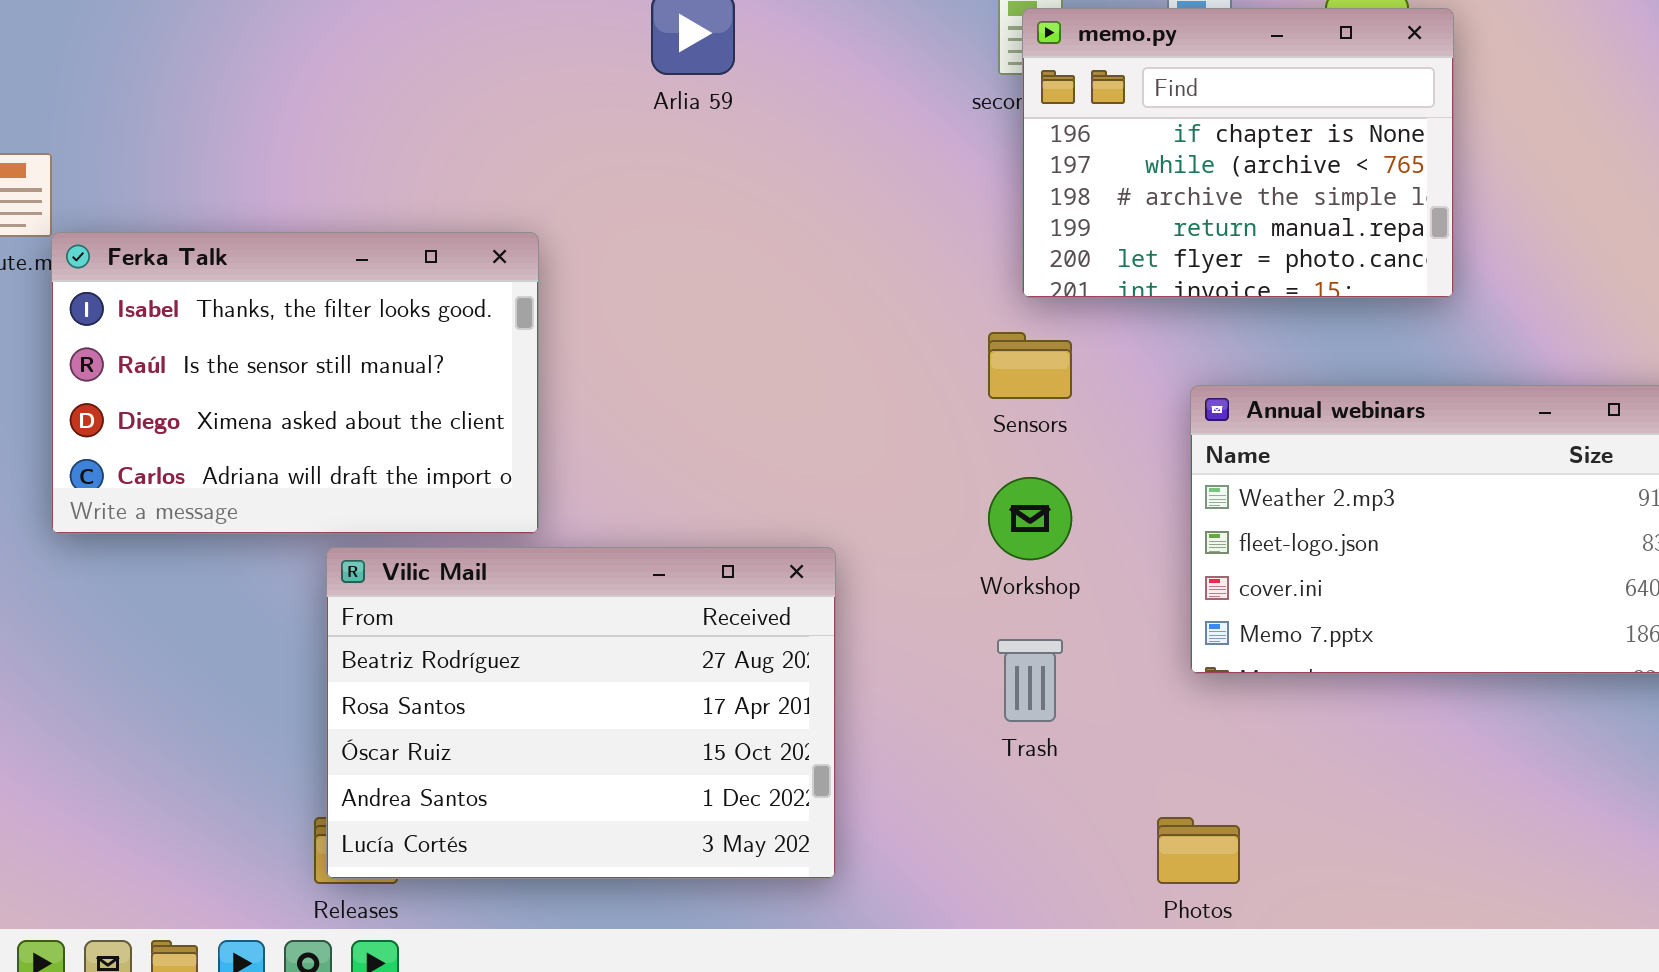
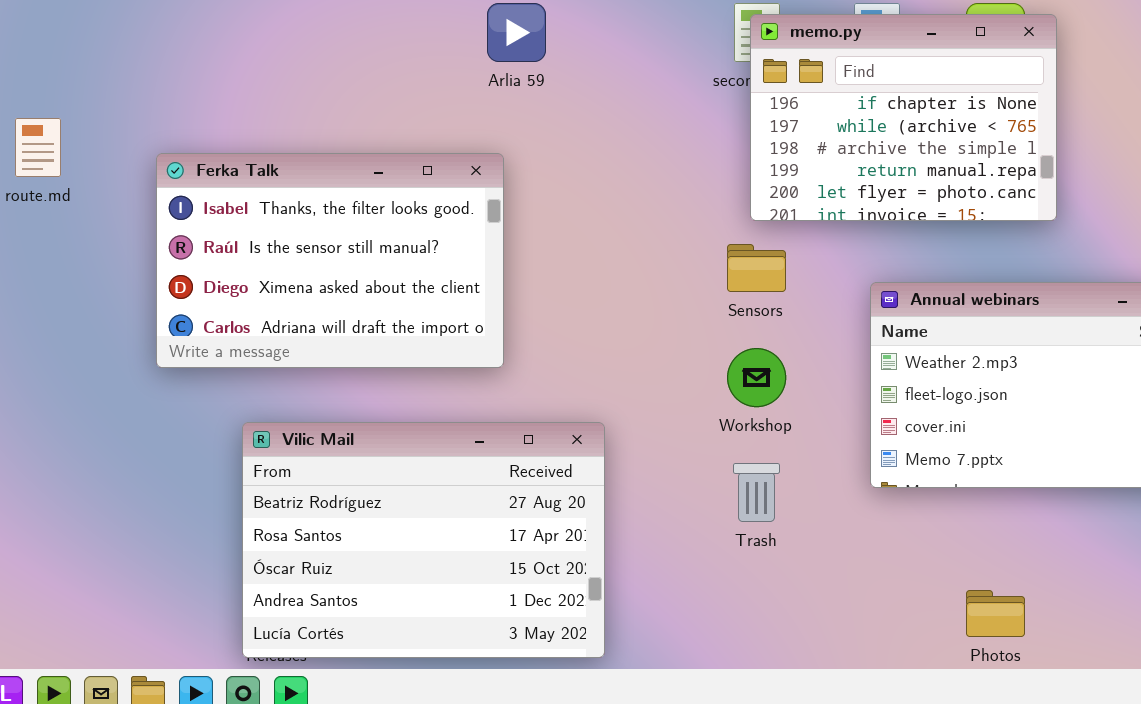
Ferka Talk: [51,232,539,534] -> [156,153,504,368], moved
Vilic Mail: [326,547,836,879] -> [242,422,605,658], moved
Photos: [1157,817,1240,884] -> [966,590,1025,637], moved

